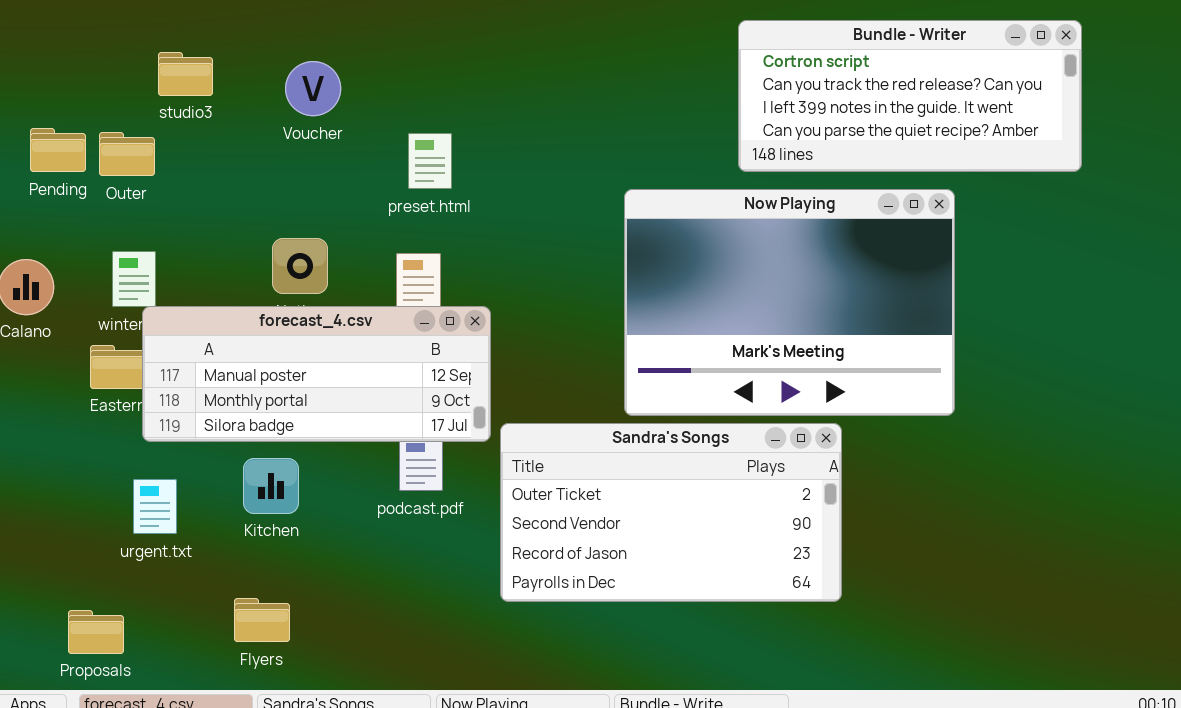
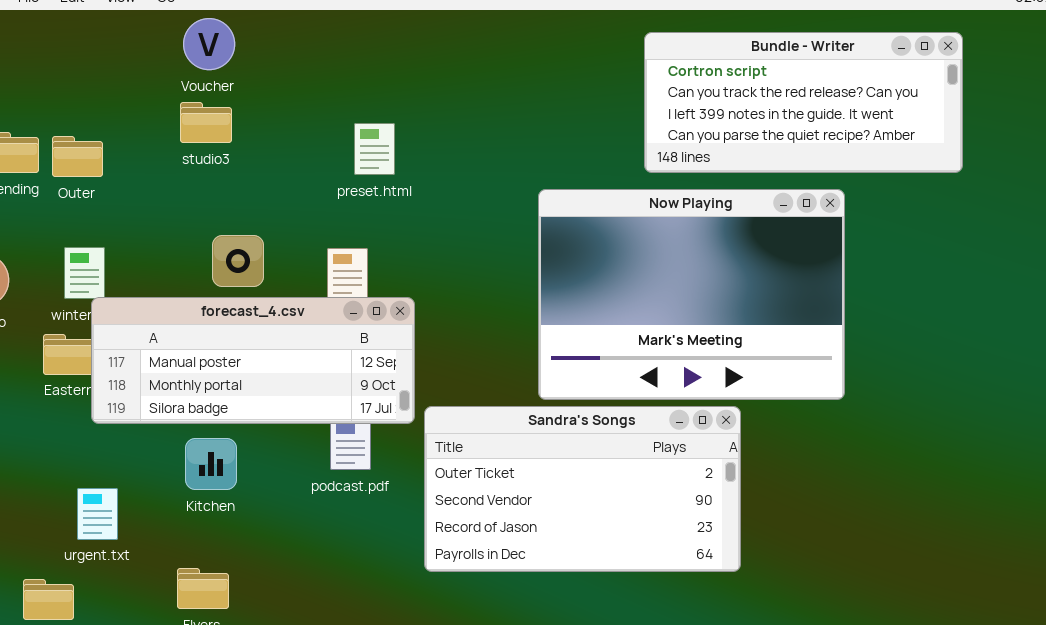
studio3: [158,52,213,96] -> [180,102,232,143], moved
Voucher: [285,61,341,116] -> [183,18,235,70], moved
preset.html: [408,133,452,189] -> [354,123,395,175], moved
urgent.txt: [133,479,177,534] -> [77,488,118,540], moved

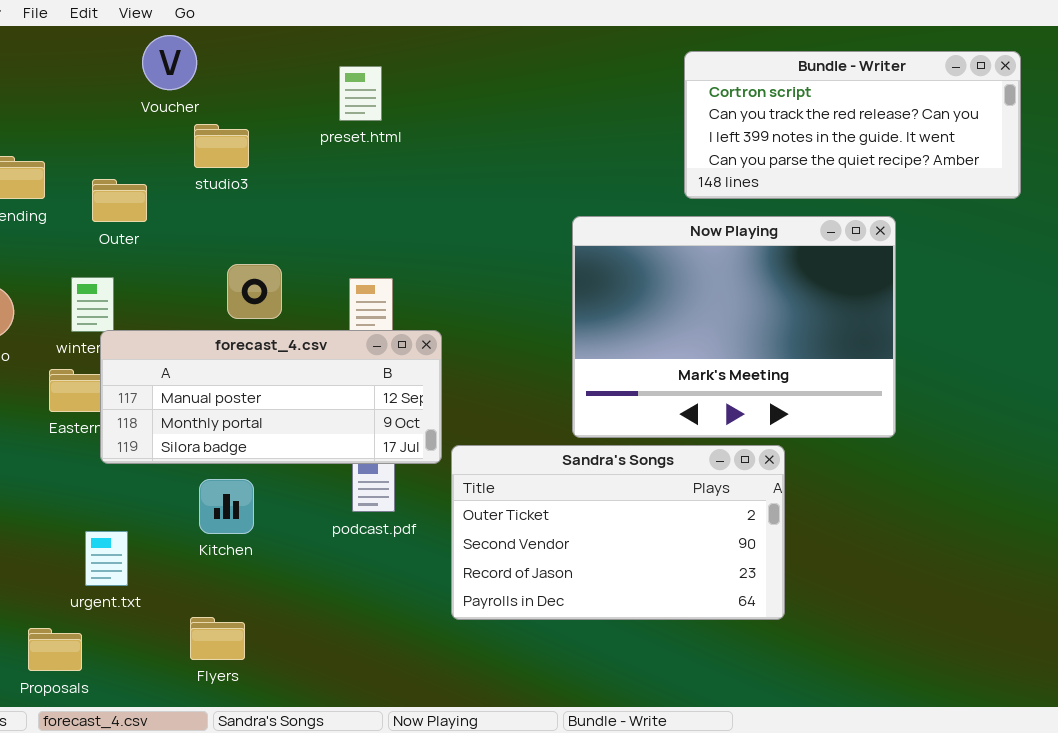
Voucher: [183,18,235,70] -> [142,35,197,90], moved
preset.html: [354,123,395,175] -> [339,66,382,121], moved
Outer: [52,136,103,177] -> [92,179,147,222], moved

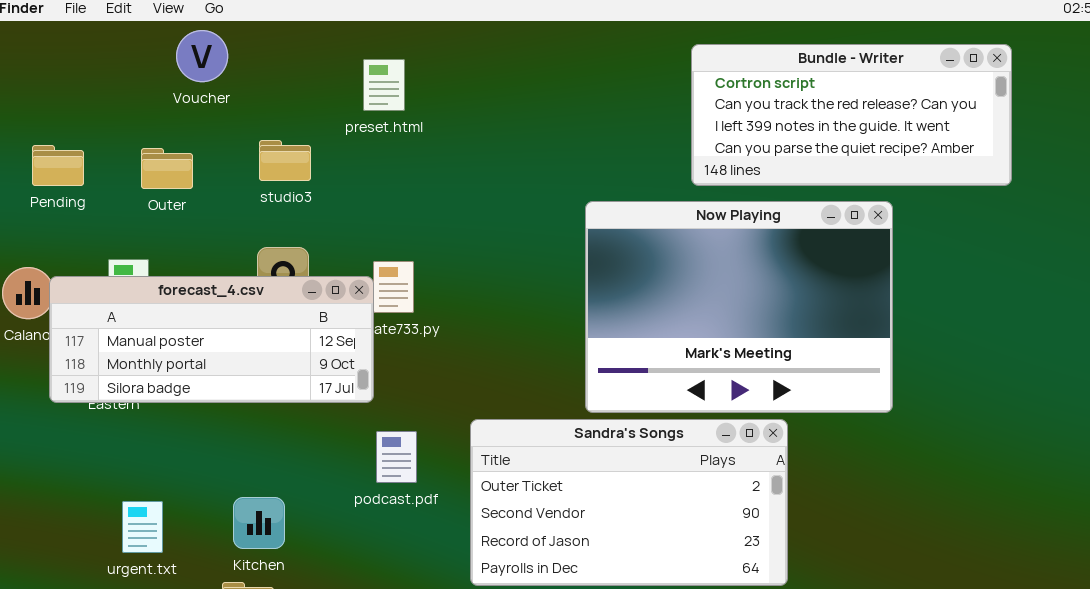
studio3: [194,124,249,168] -> [259,140,311,181], moved
Outer: [92,179,147,222] -> [141,148,193,189], moved
forecast_4.csv: [100,330,442,464] -> [49,276,374,403], moved
Kitchen: [199,479,254,534] -> [233,497,285,549], moved

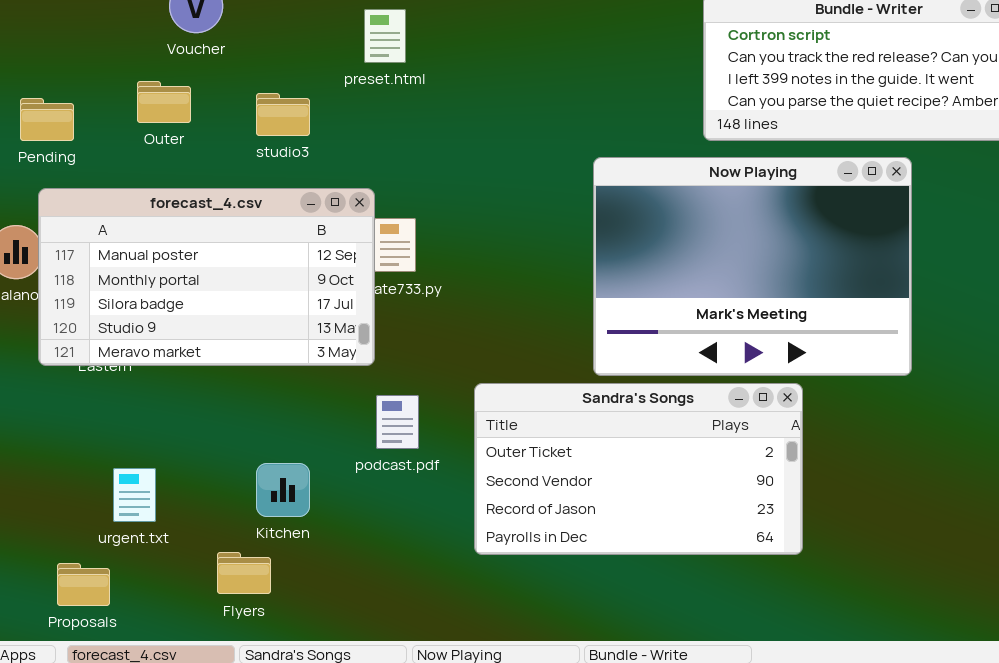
Outer: [141,148,193,189] -> [137,81,191,123], moved
forecast_4.csv: [49,276,374,403] -> [38,188,375,366], resized
Kitchen: [233,497,285,549] -> [256,463,310,517], moved

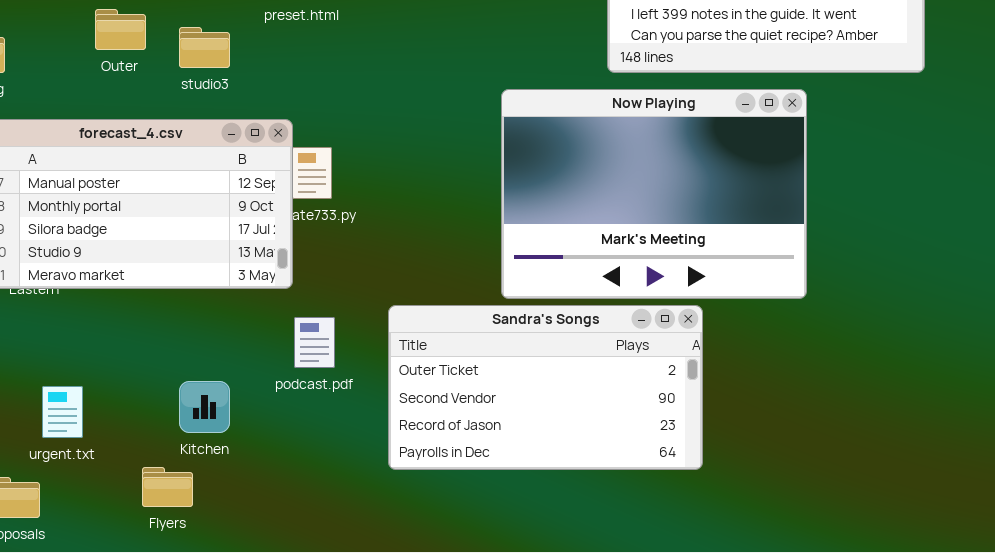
Outer: [137,81,191,123] -> [95,9,146,50], moved

